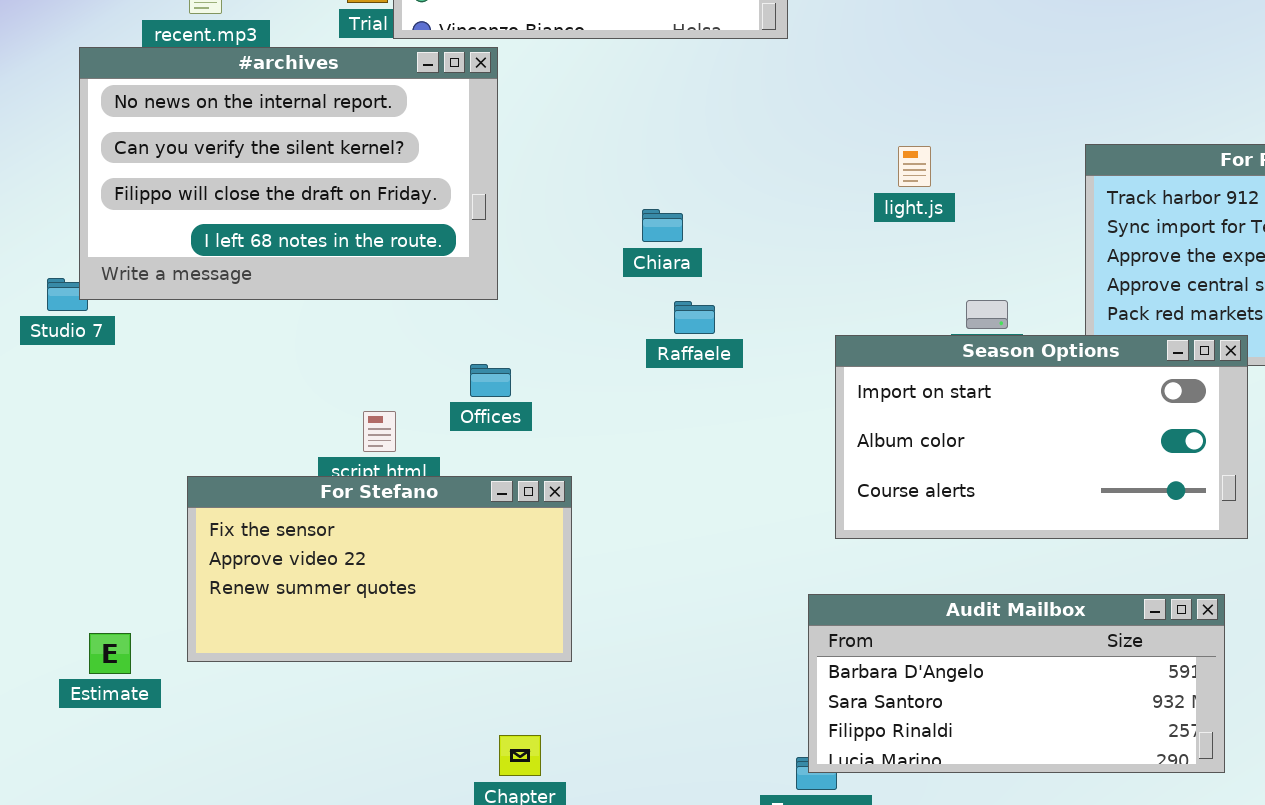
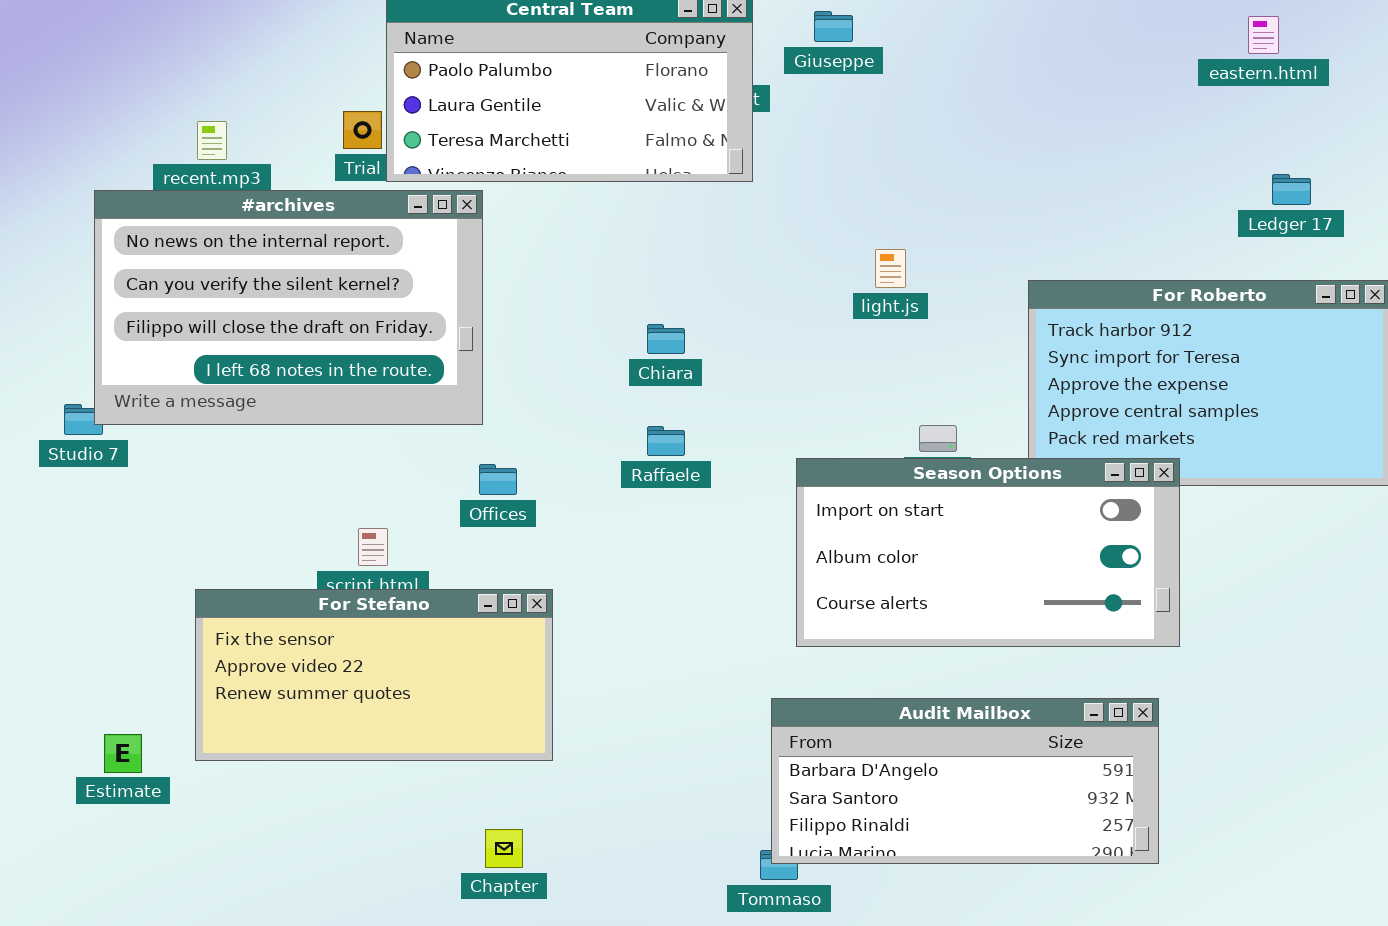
light.js: [898,146,931,187] -> [875,249,906,288], moved
Chiara: [642,209,683,242] -> [647,324,685,354], moved
Offices: [470,364,511,397] -> [479,464,517,495], moved

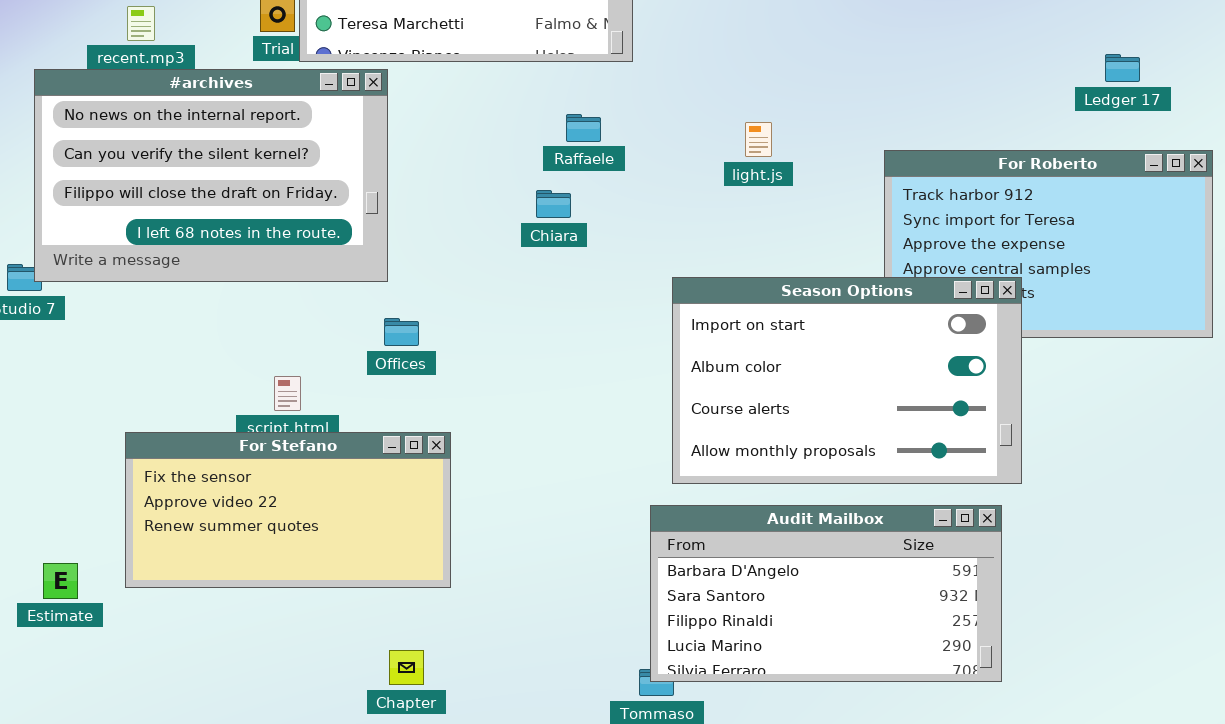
Raffaele: [647,426,685,456] -> [566,114,601,142], moved
Season Options: [796,458,1180,647] -> [672,277,1022,484], resized
Audit Mailbox: [771,698,1159,864] -> [650,505,1002,682], resized

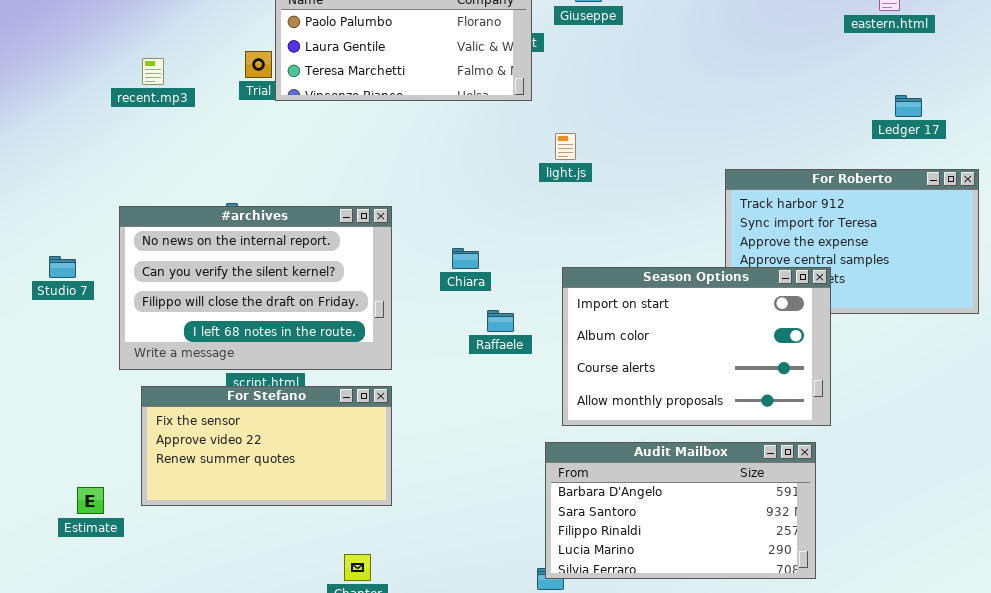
#archives: [34,69,388,282] -> [119,206,392,370], moved
Raffaele: [566,114,601,142] -> [487,310,514,332], moved
light.js: [745,122,772,157] -> [555,133,576,160], moved
Chiara: [536,190,571,218] -> [452,248,479,269], moved

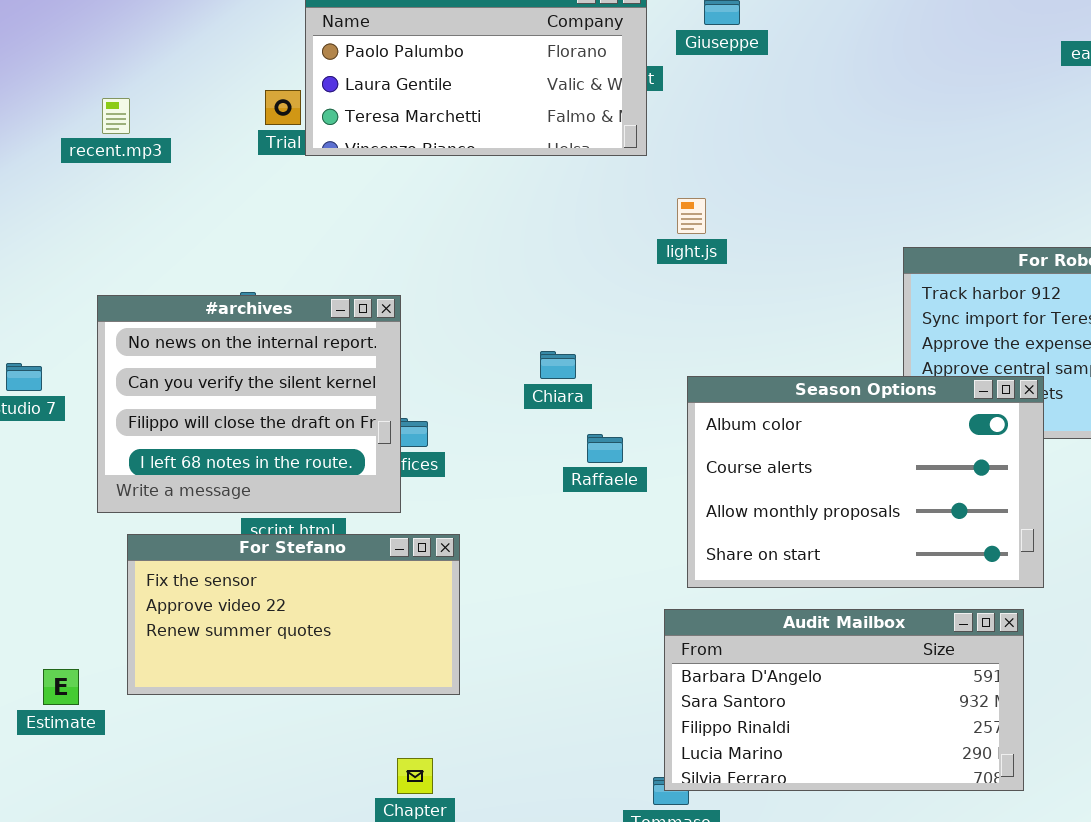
recent.mp3: [142,58,164,85] -> [102,98,130,134], moved
#archives: [119,206,392,370] -> [97,295,401,513], resized
Season Options: [562,267,831,426] -> [687,376,1044,588], scrolled down 1 row

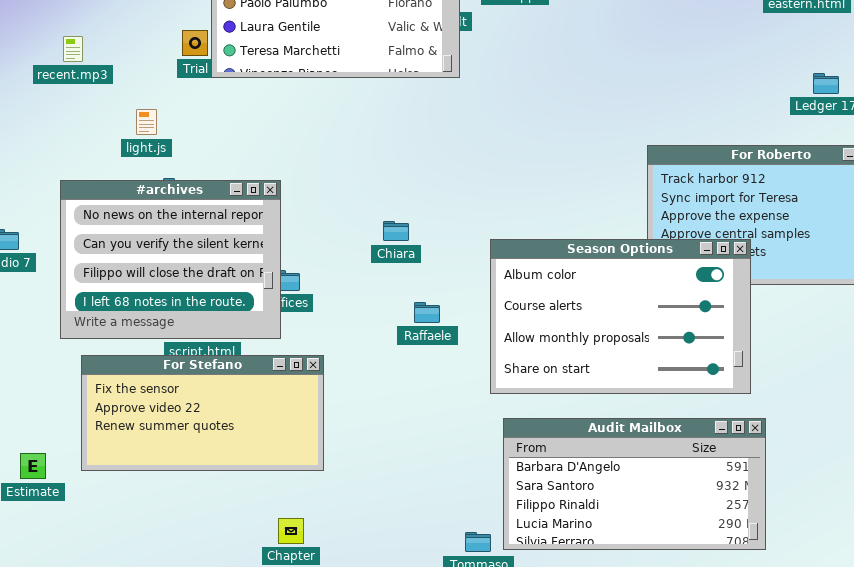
light.js: [677,198,706,234] -> [136,109,157,135], moved
Raffaele: [587,434,623,463] -> [414,302,440,323], moved
Audit Mailbox: [664,609,1024,791] -> [503,418,766,550], moved

